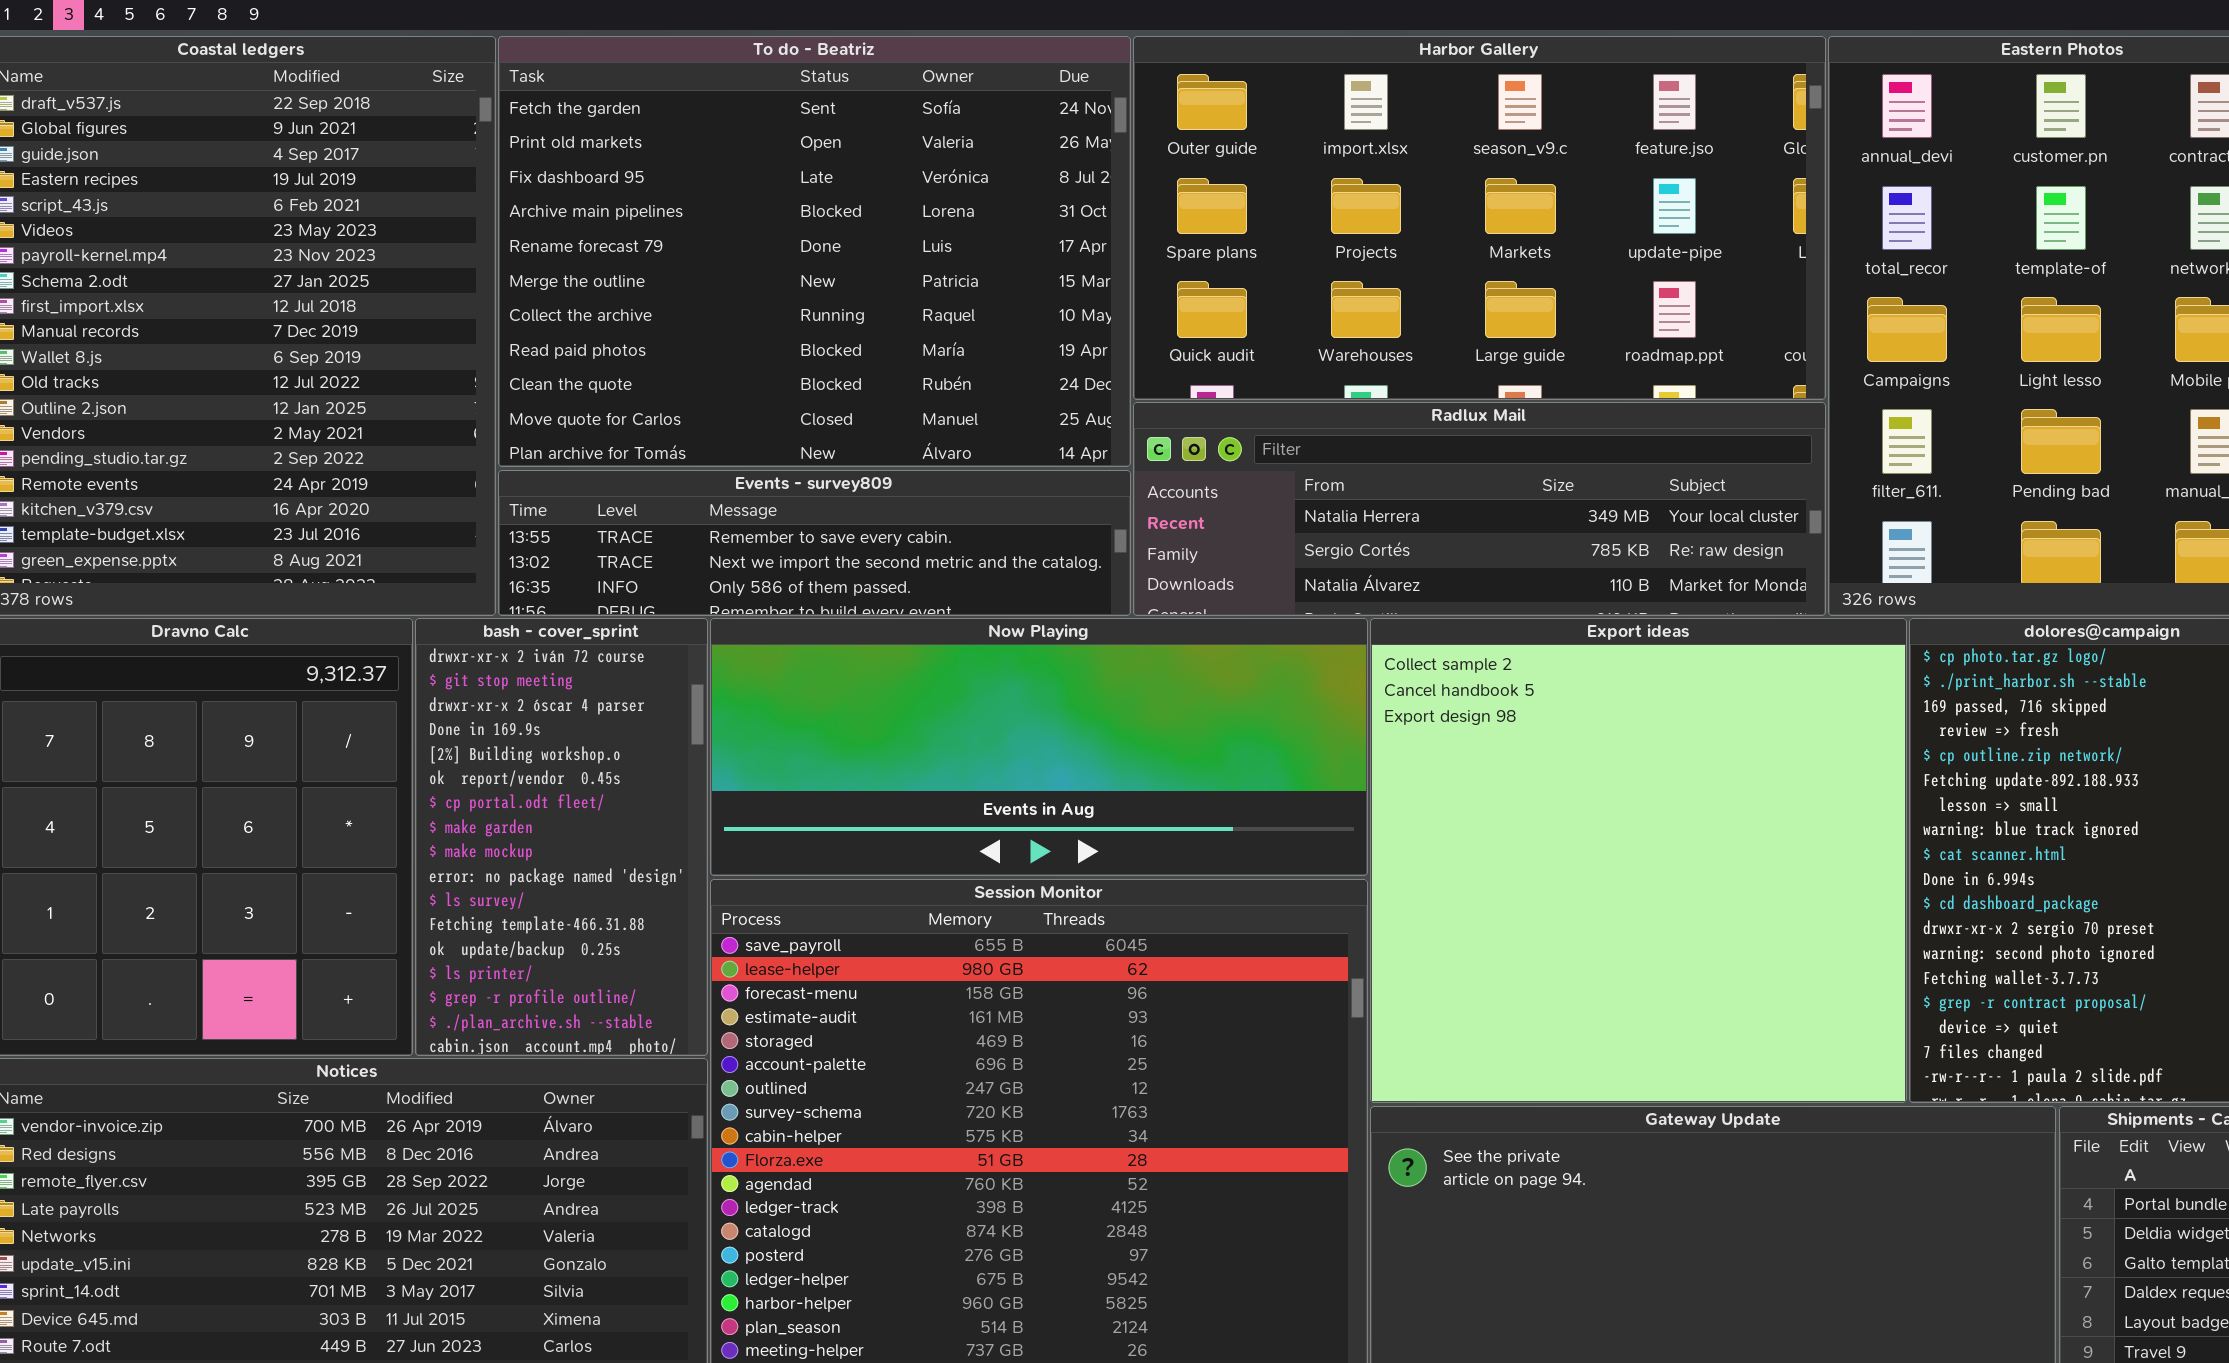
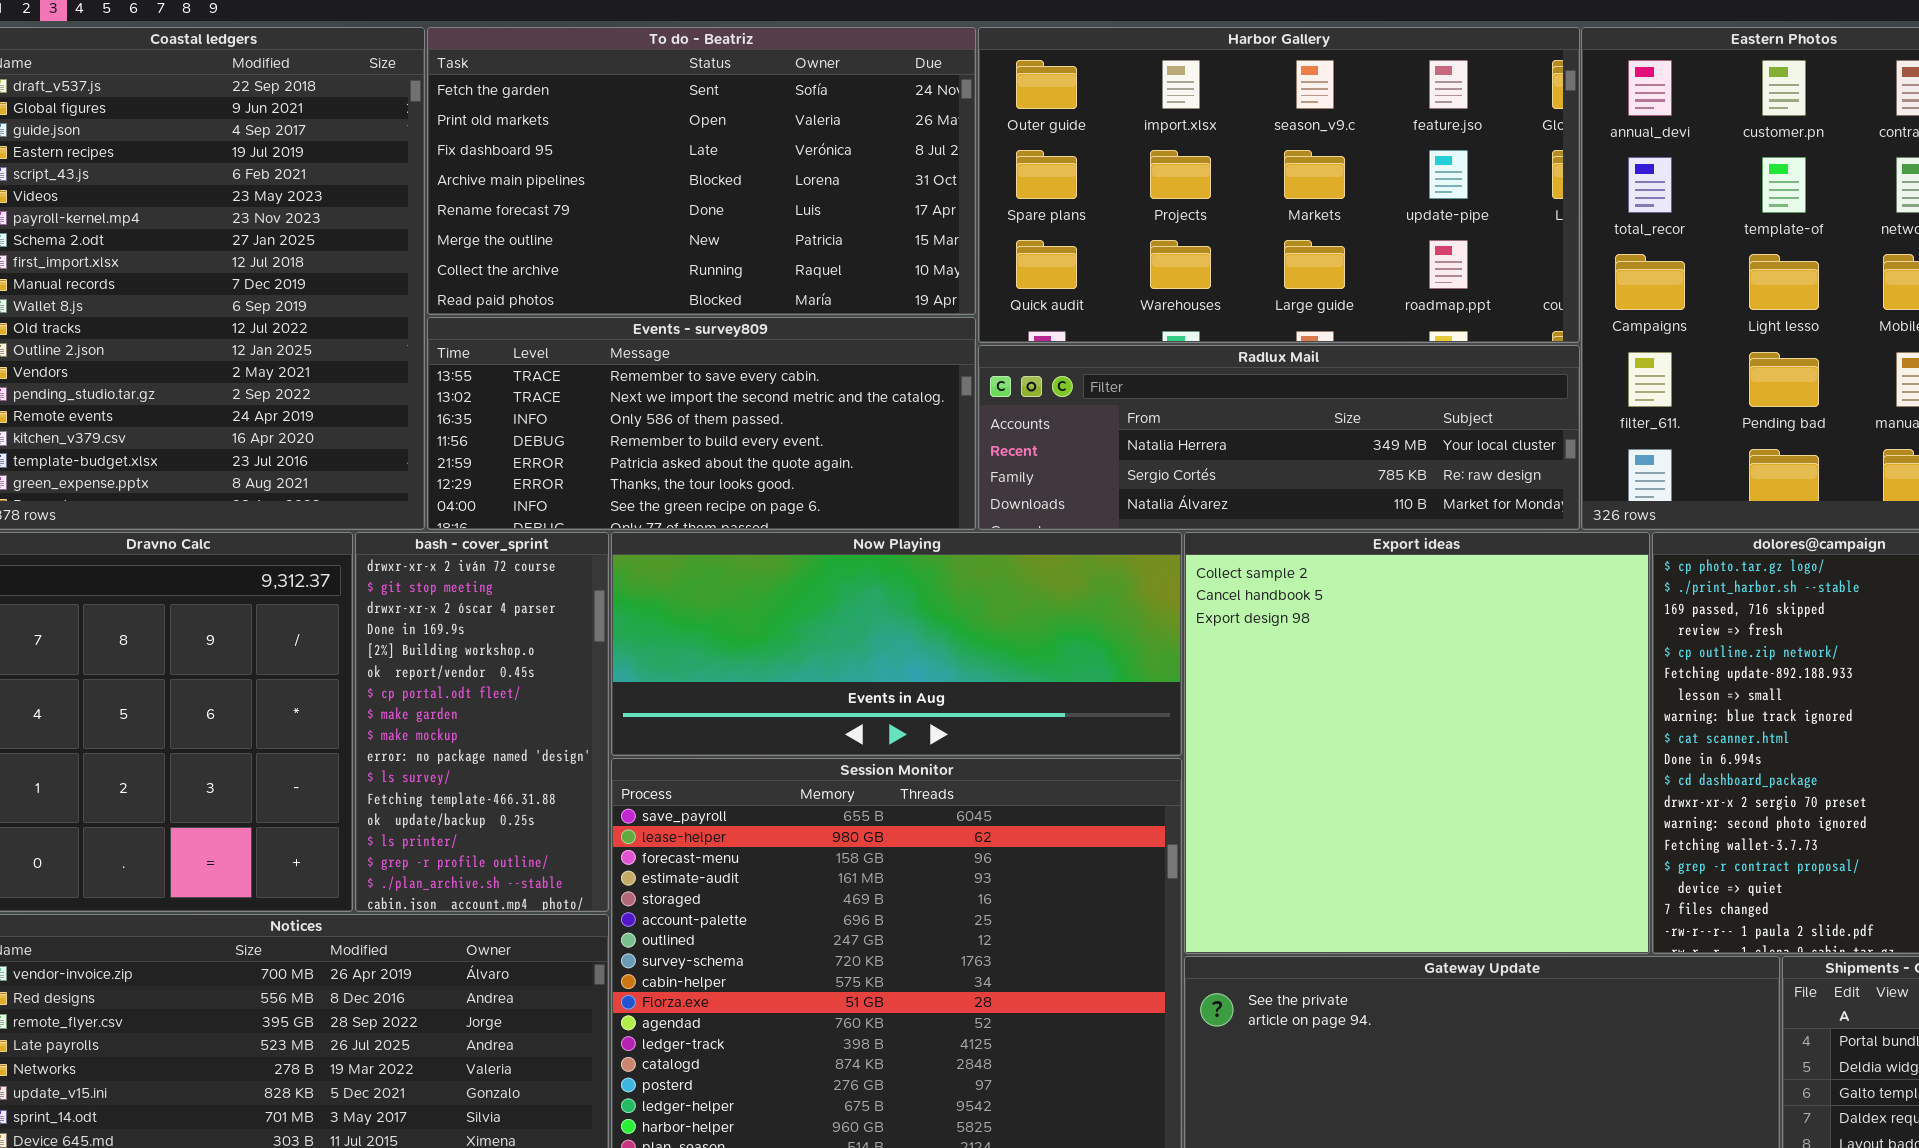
To do - Beatriz: [498,36,1131,467] -> [427,27,976,315], resized
Events - survey809: [498,470,1131,616] -> [427,317,976,530], resized

